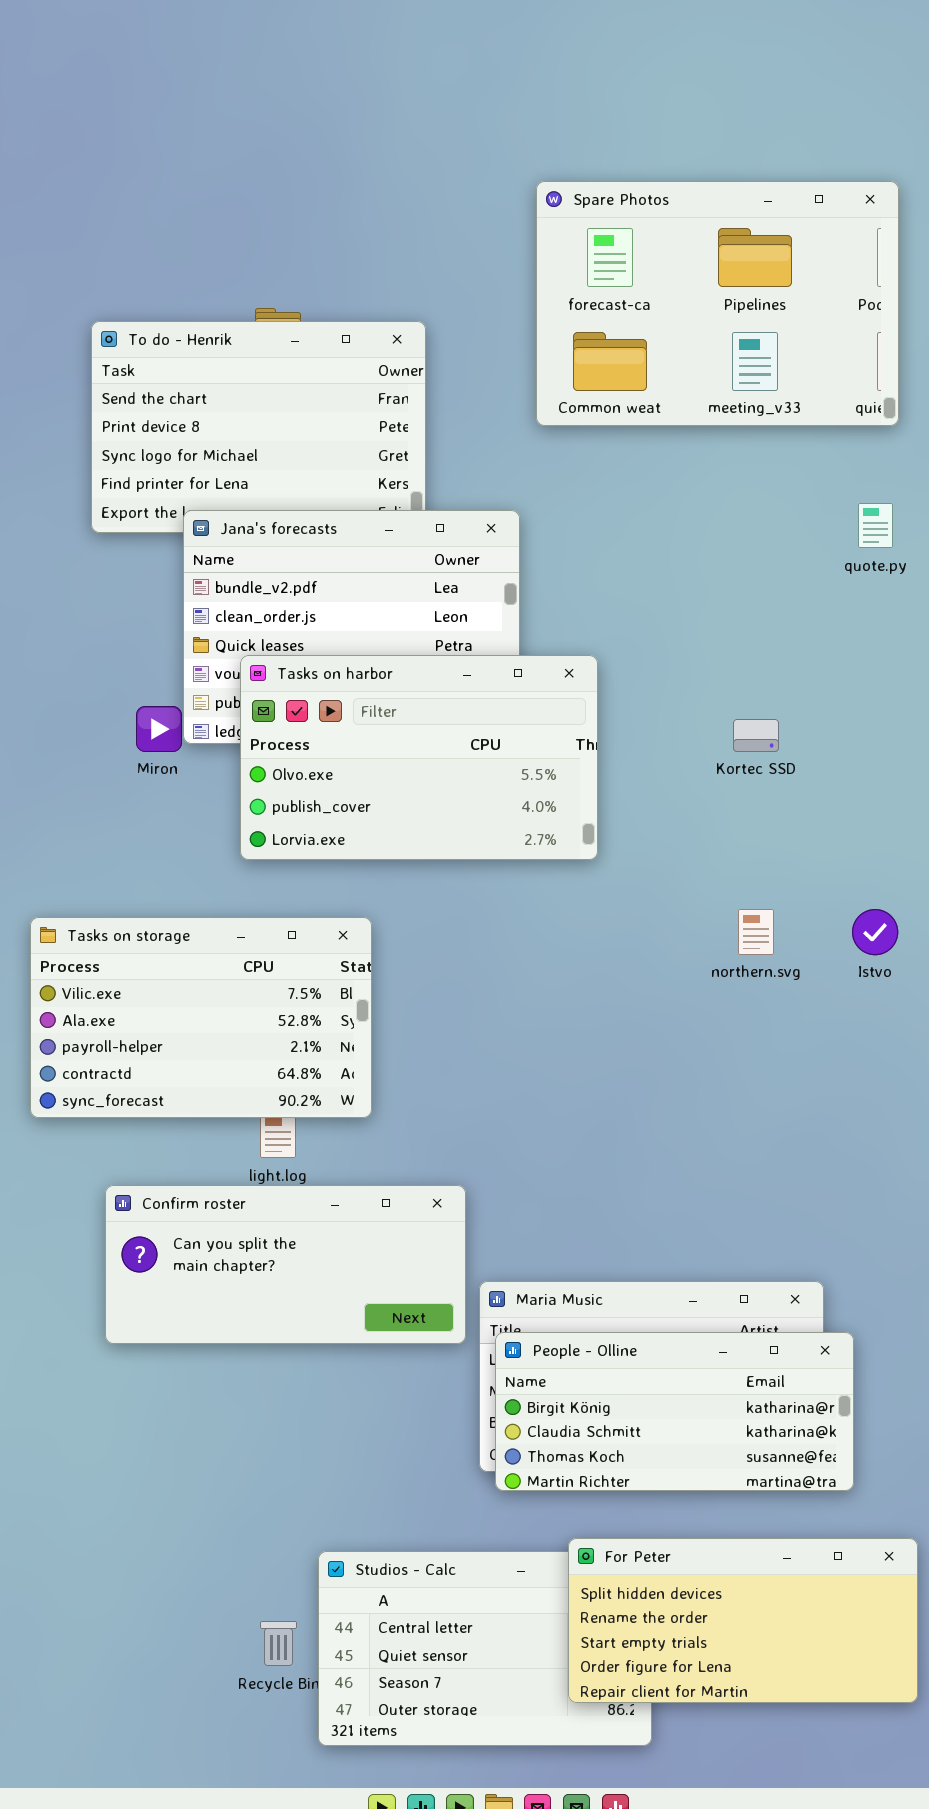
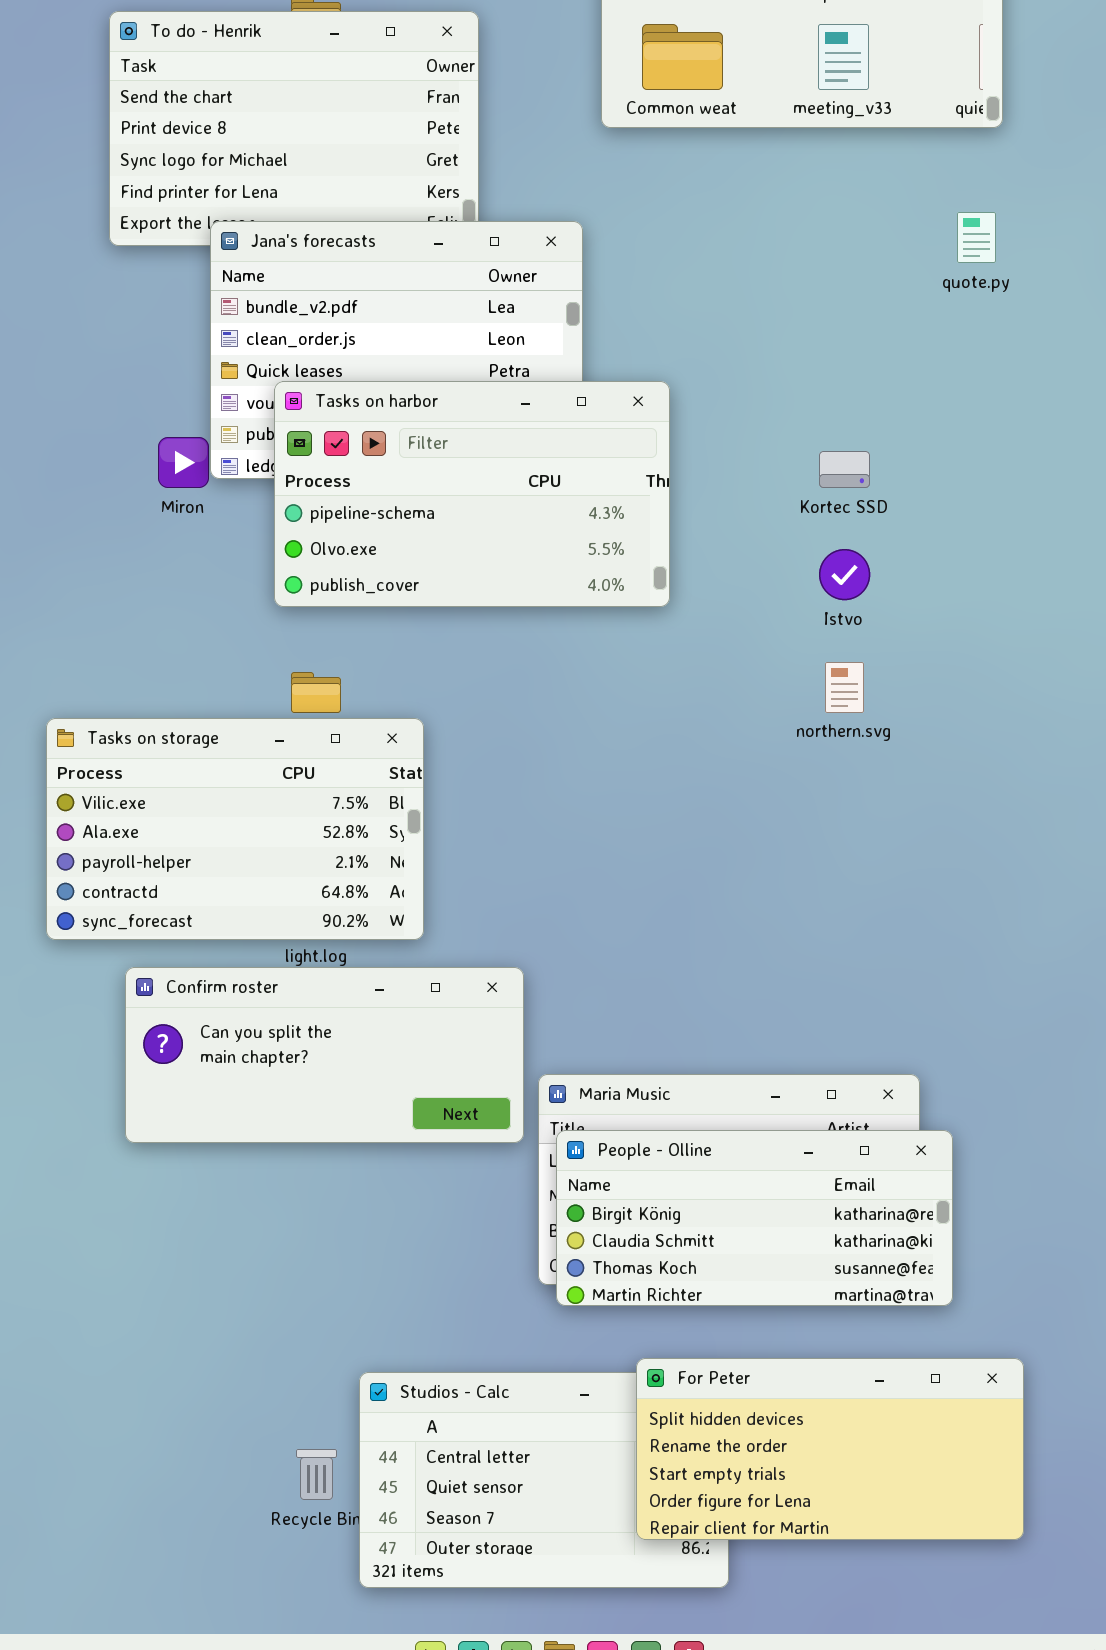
Tasks on harbor: [240,655,598,860] -> [274,381,670,607], scrolled up 1 row
Istvo: [852,909,898,955] -> [819,549,870,600], moved
Tasks on storage: [30,917,372,1118] -> [46,718,424,940], moved

